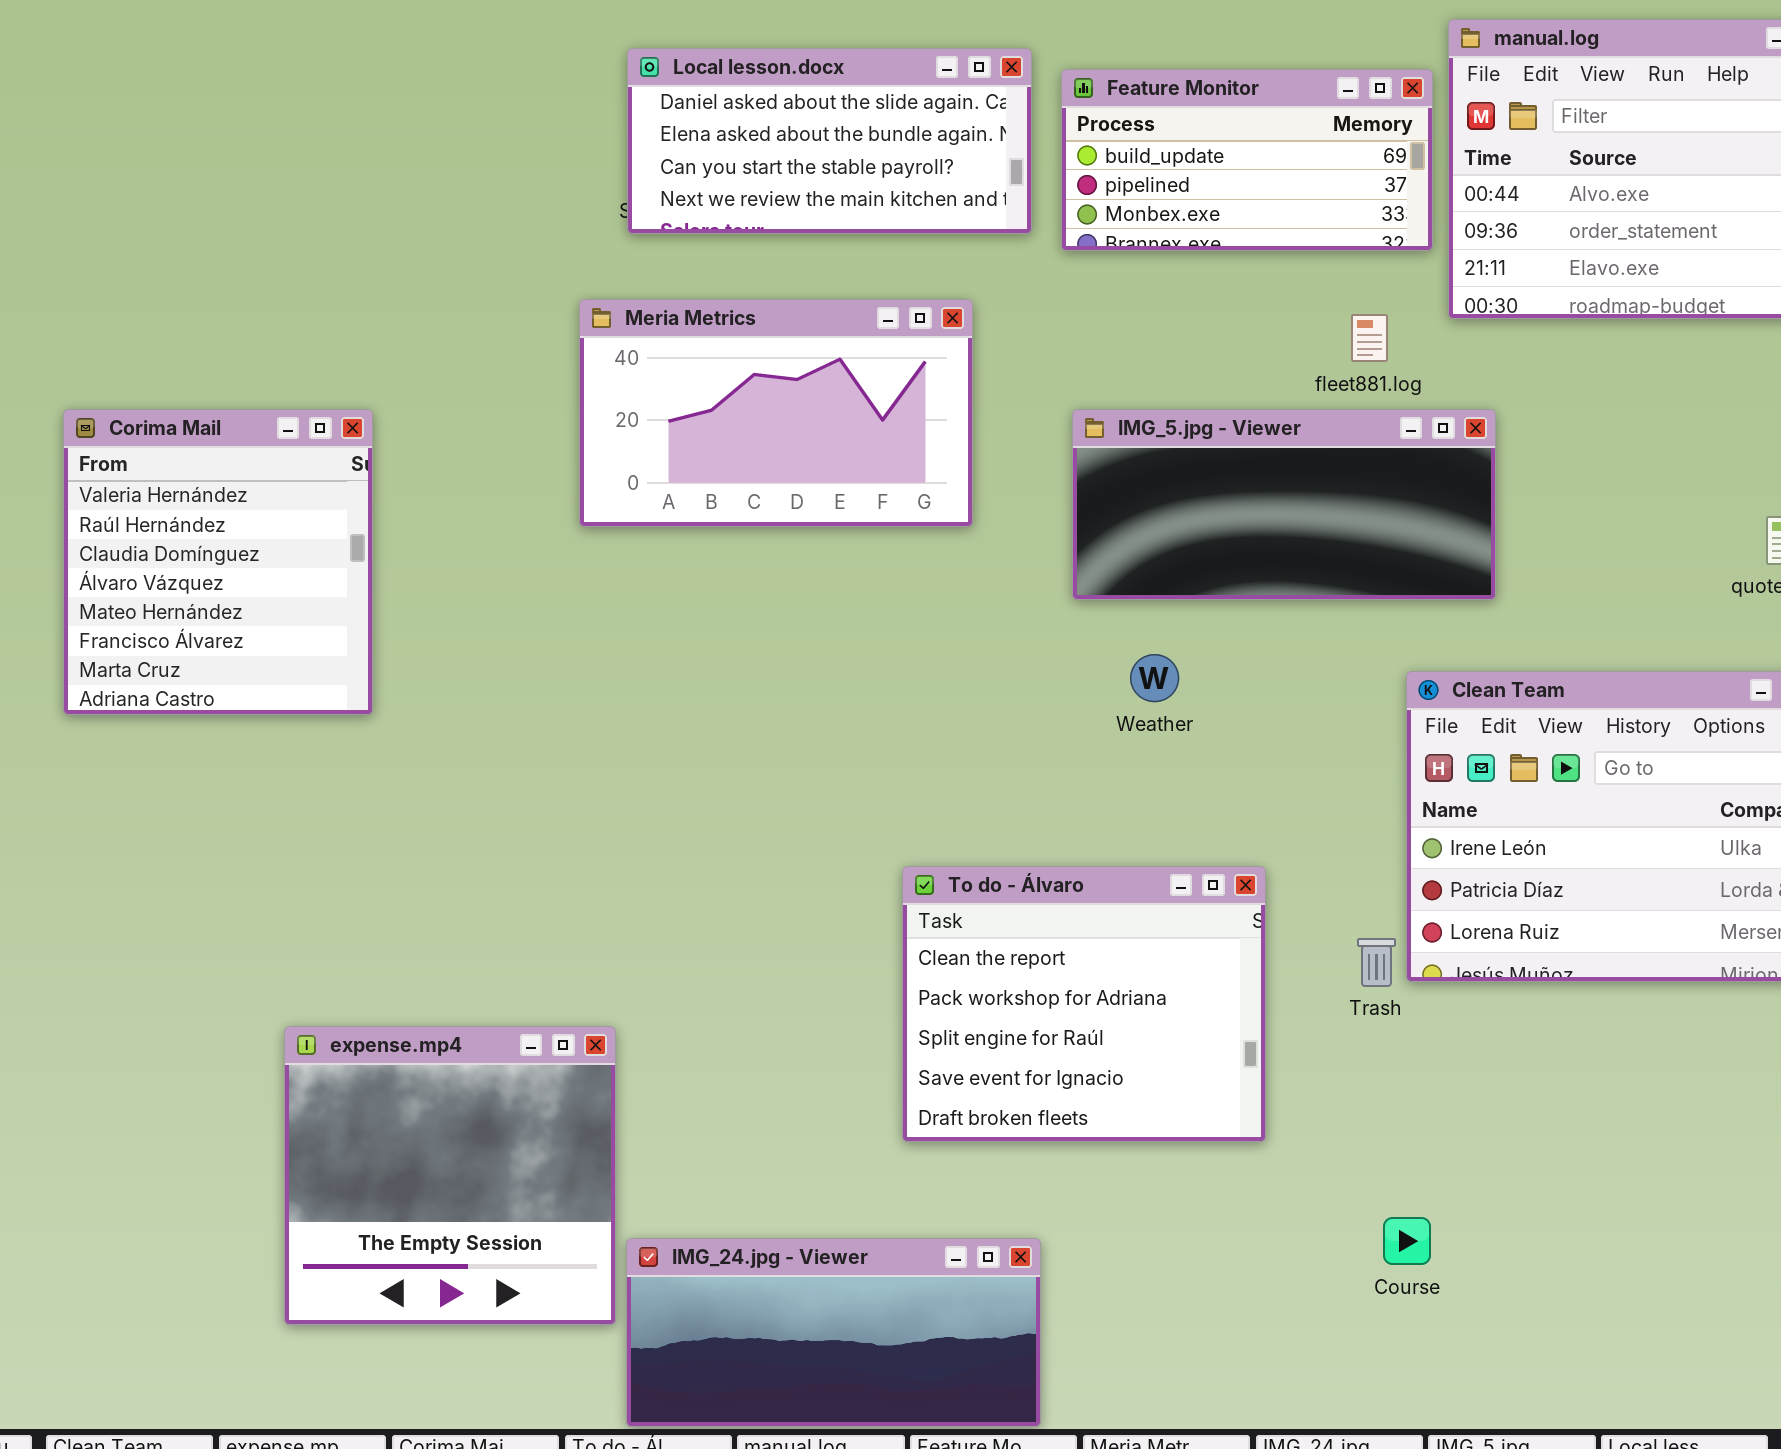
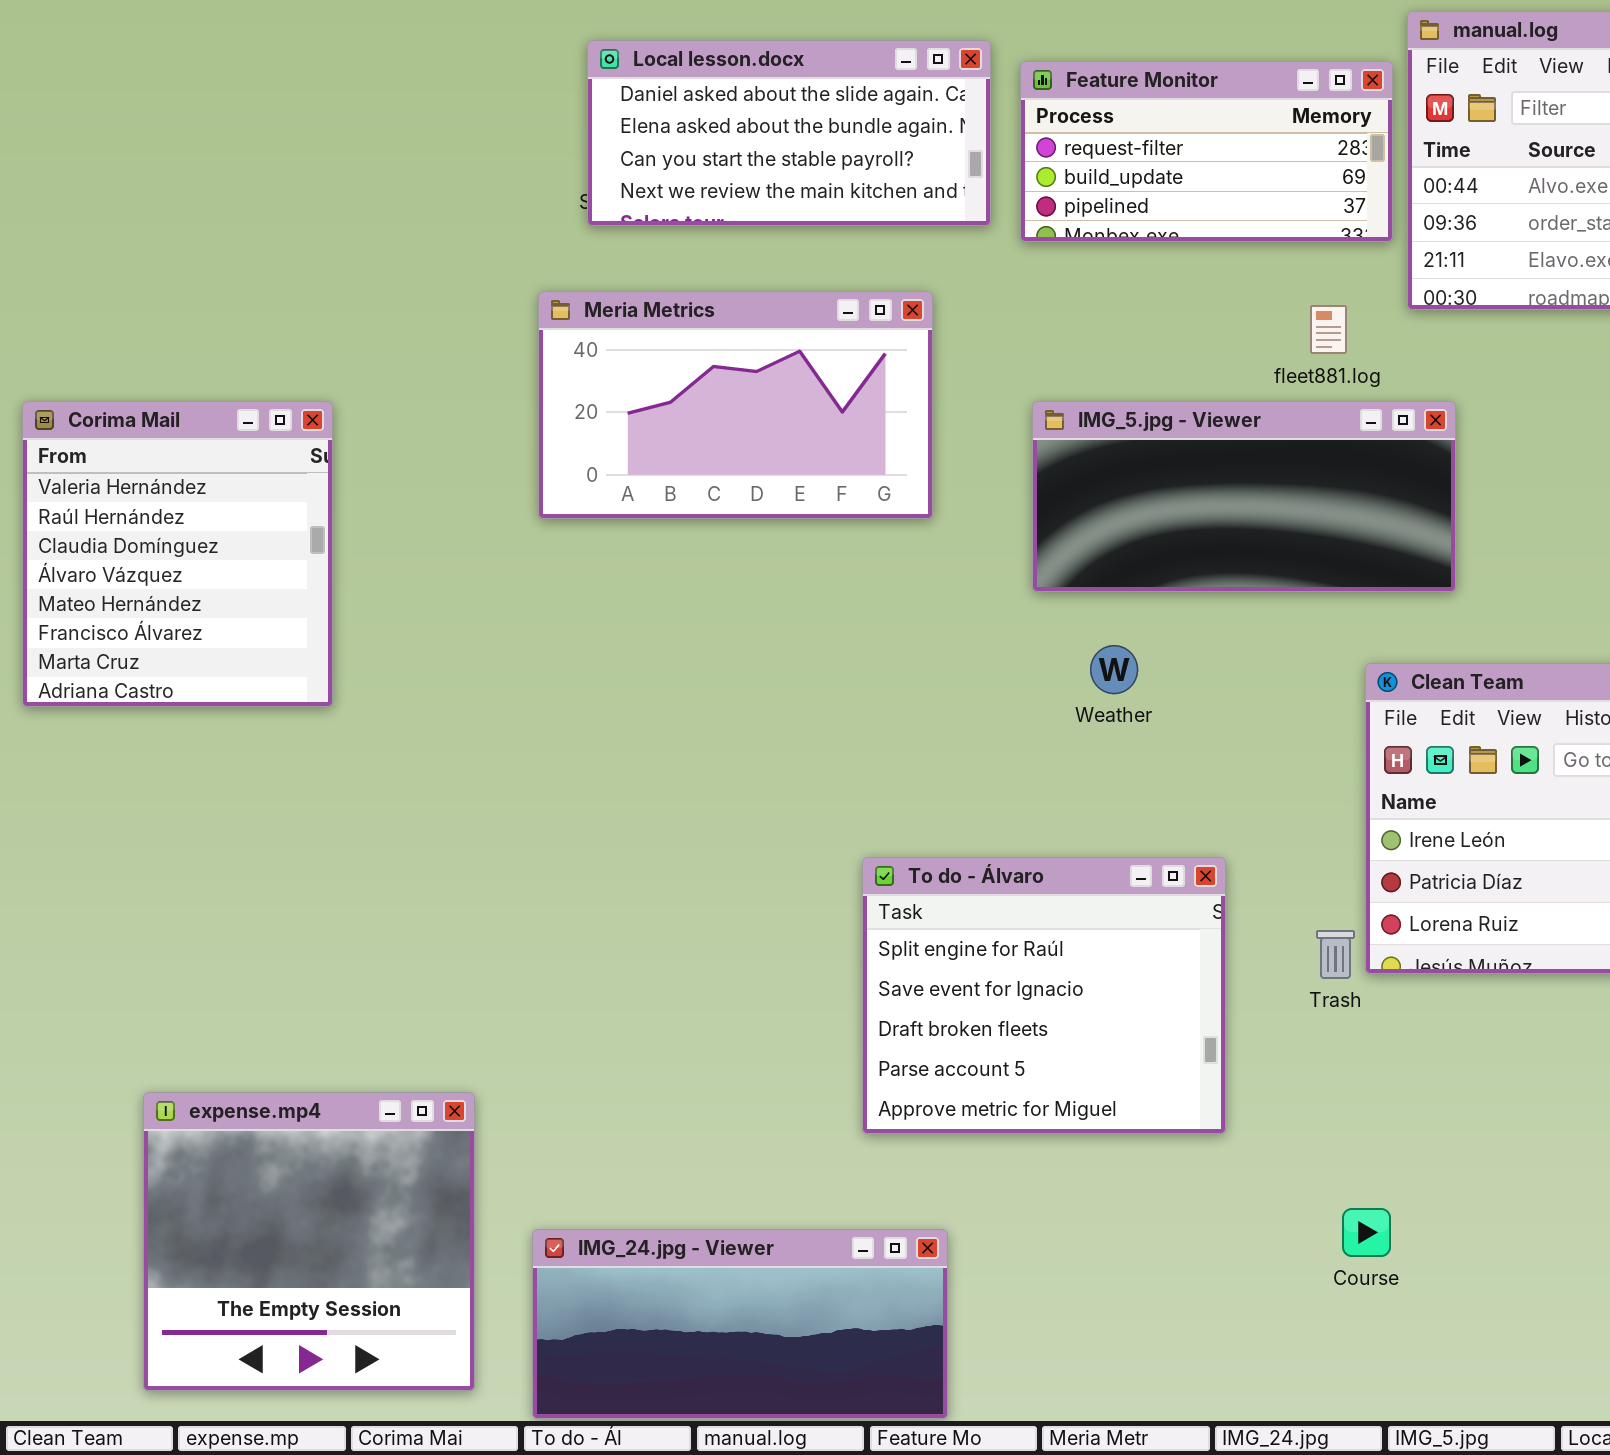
Feature Monitor: [1061,69,1433,251] -> [1020,61,1393,242], scrolled up 1 row
To do - Álvaro: [902,866,1266,1142] -> [862,857,1226,1134], scrolled down 2 rows
expense.mp4: [284,1026,616,1325] -> [143,1092,475,1391], moved
IMG_24.jpg - Viewer: [626,1238,1041,1427] -> [532,1229,948,1419], moved

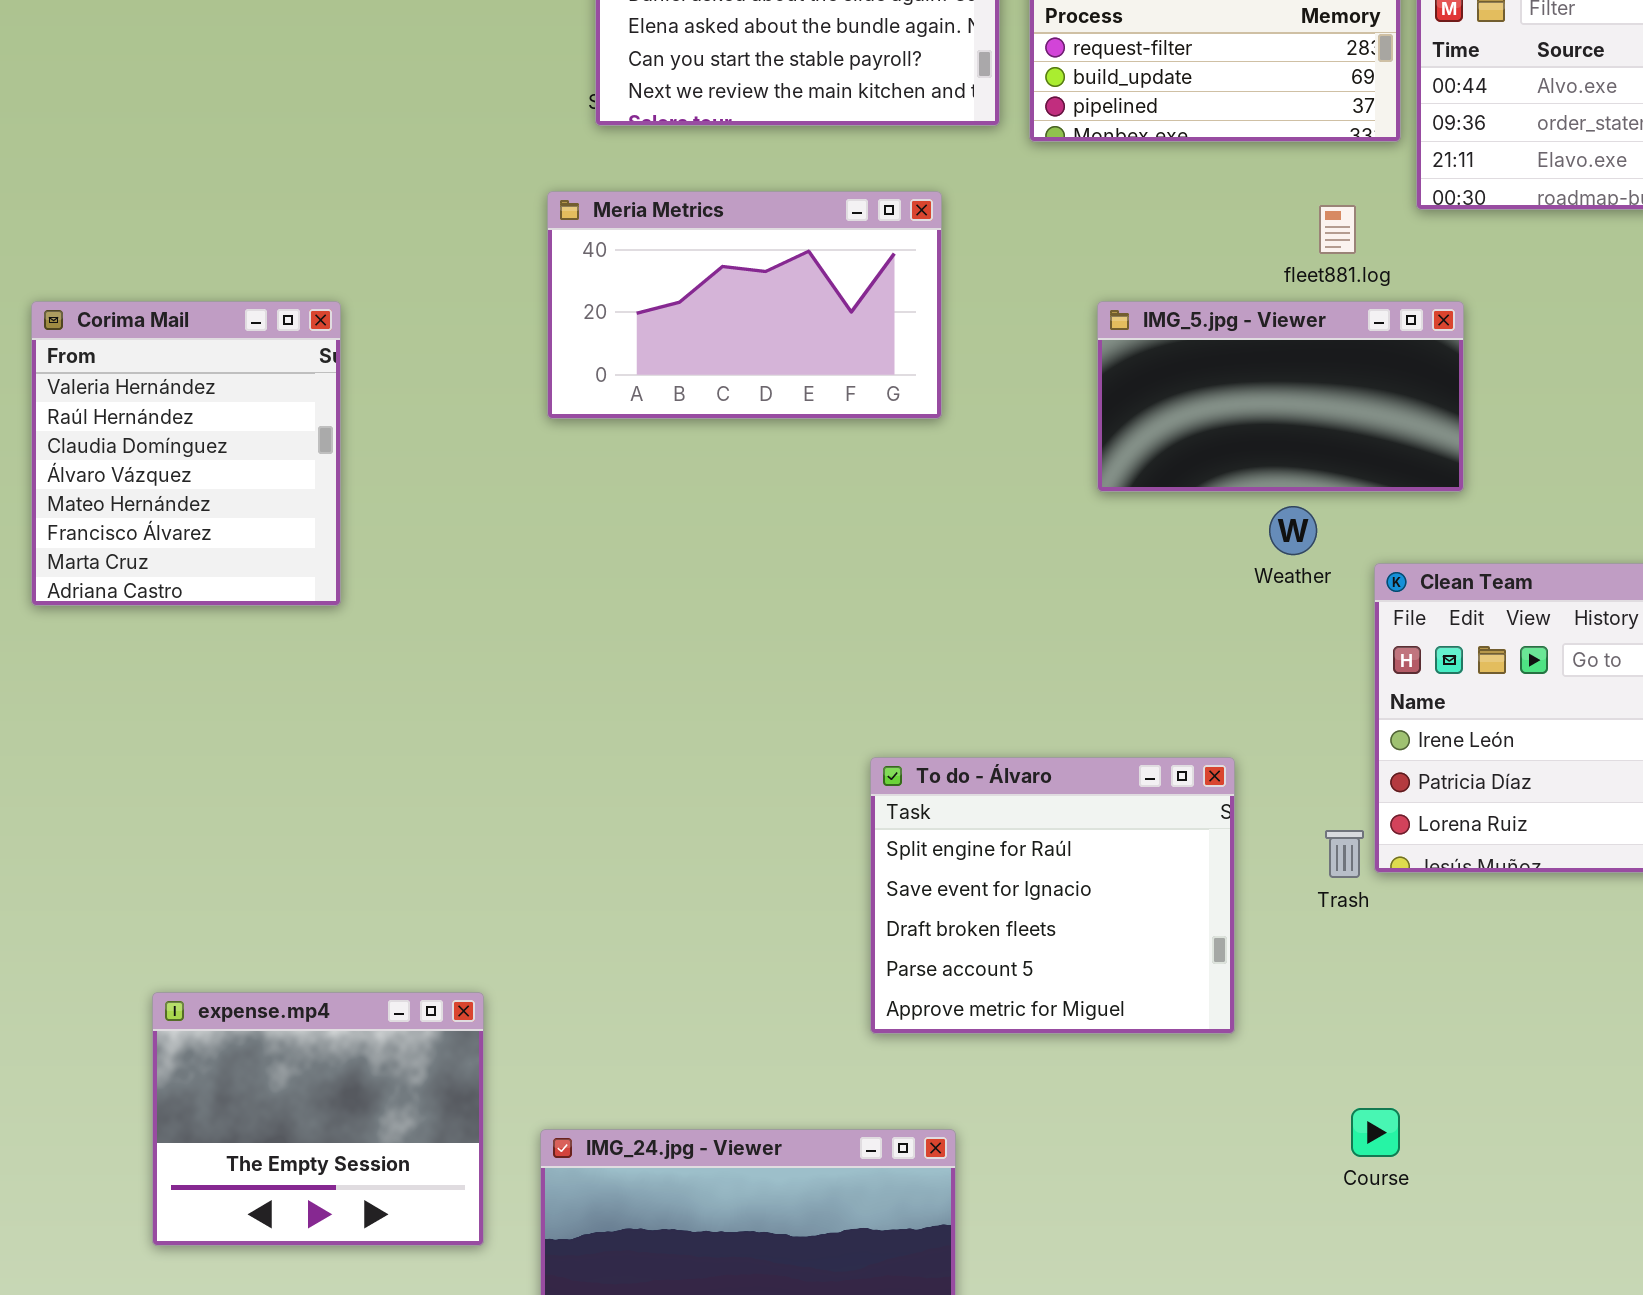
IMG_5.jpg - Viewer: [1032,401,1456,592] -> [1097,301,1464,492], resized
Weather: [1090,645,1138,694] -> [1269,506,1317,555], moved
expense.mp4: [143,1092,475,1391] -> [152,992,484,1246], resized

